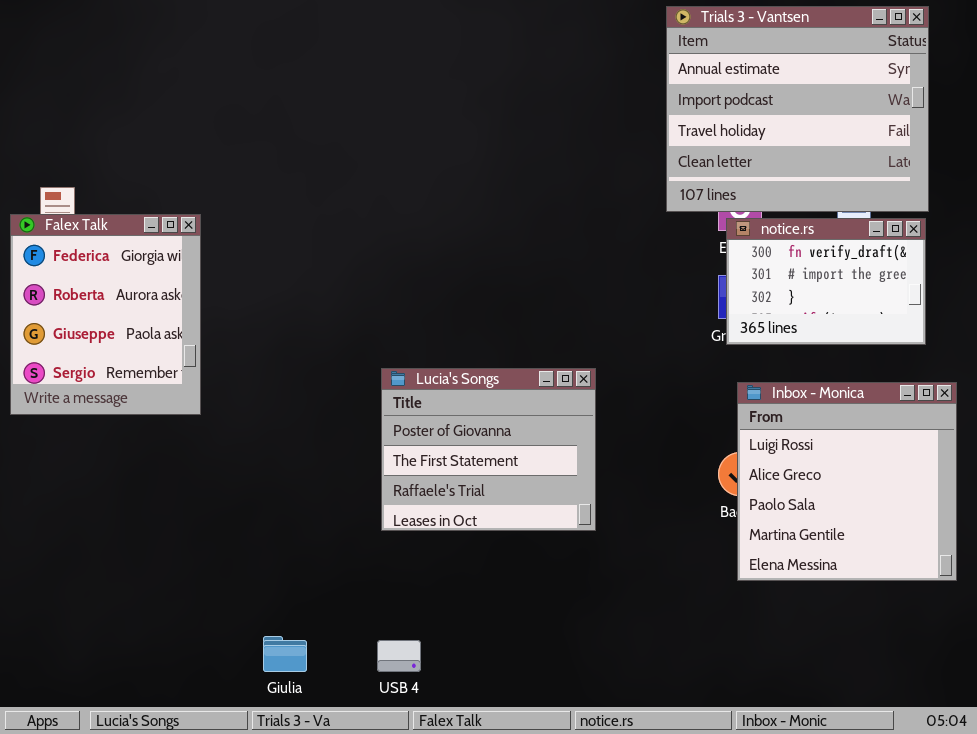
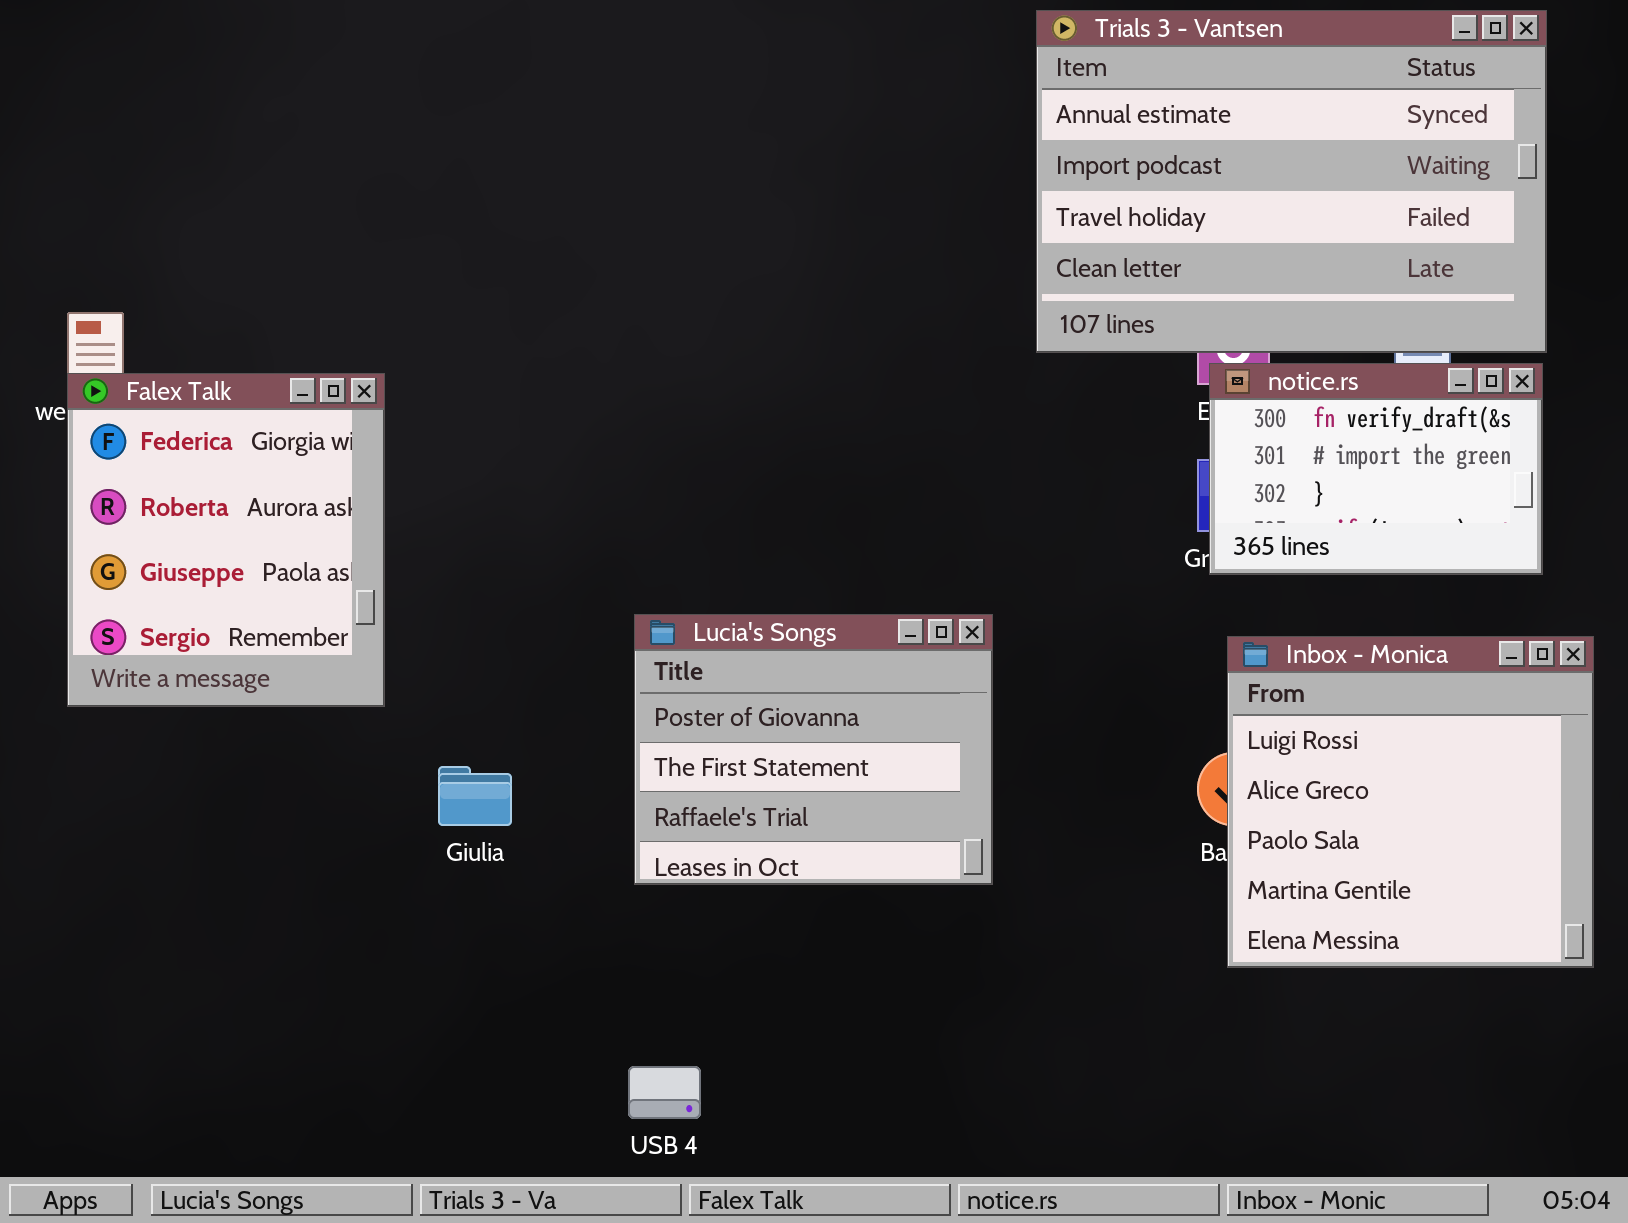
Trials 3 - Vantsen: [666,6,929,212] -> [1036,10,1547,353], resized
Falex Talk: [10,214,201,415] -> [67,373,385,707], moved
Giulia: [263,636,307,672] -> [438,766,512,826], moved

